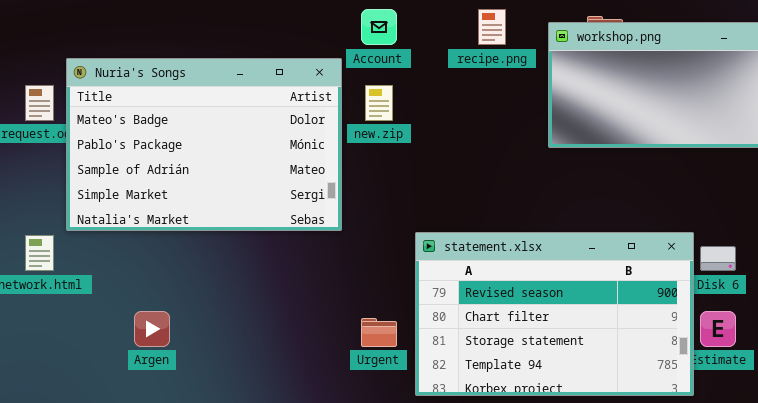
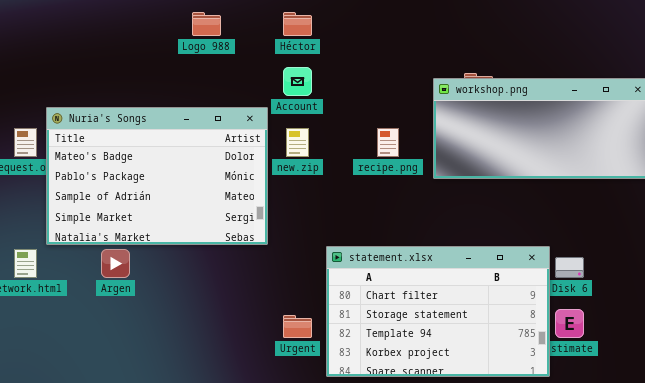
recipe.png: [478,9,506,45] -> [377,128,399,157], moved
statement.xlsx: [415,232,694,396] -> [326,246,550,377], scrolled down 1 row
Argen: [134,311,170,347] -> [101,249,130,278], moved

